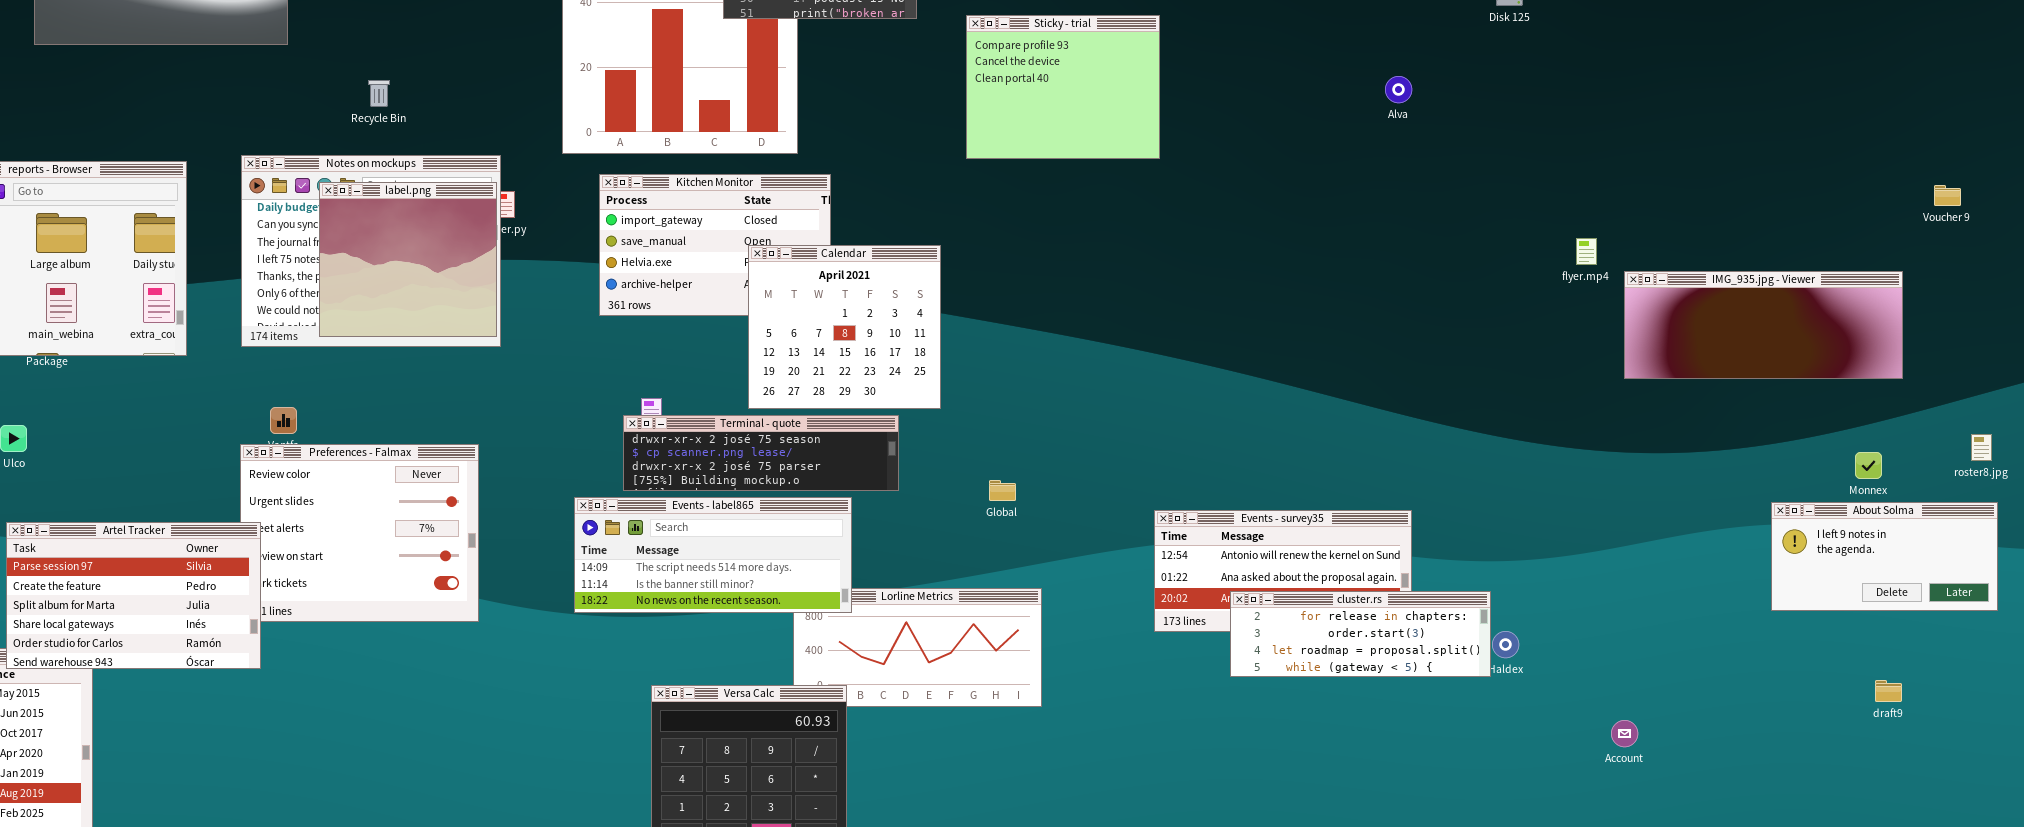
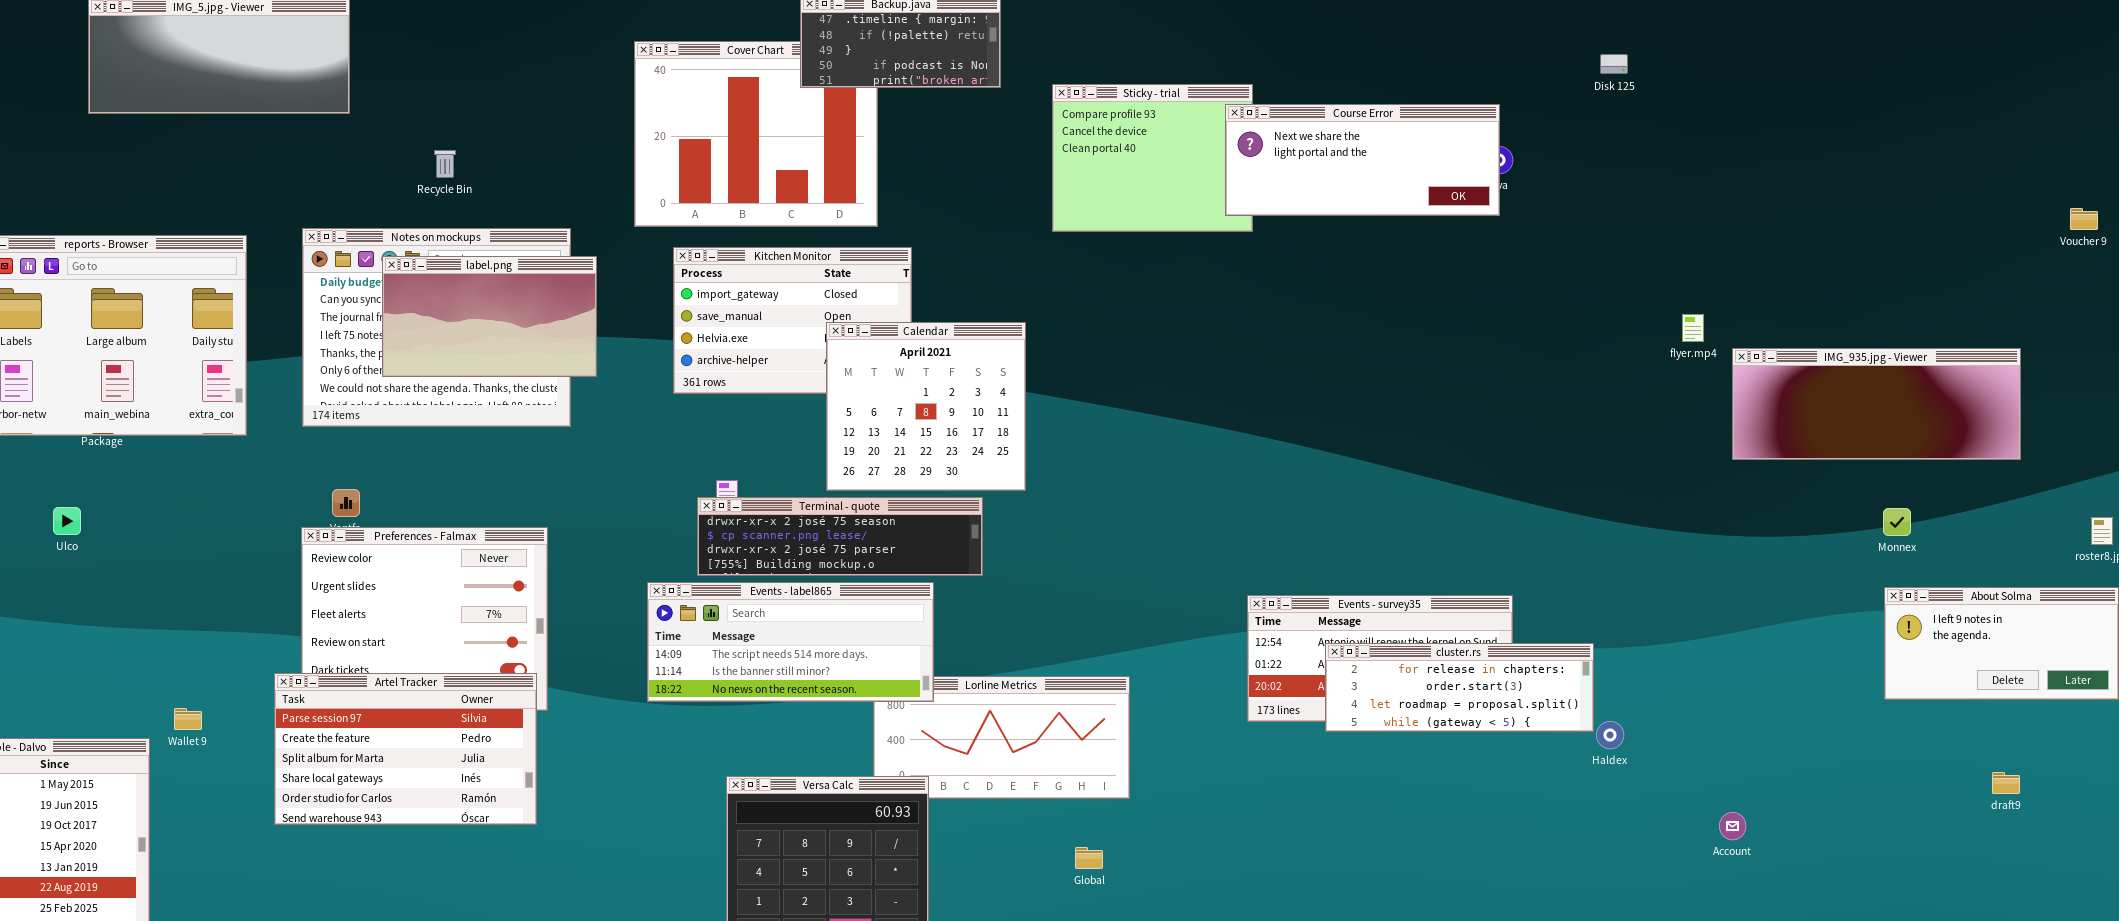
Course Error: none -> [1225,104,1500,216], opened
label.png: [319,182,497,337] -> [382,256,597,377], resized
Voucher 9: [1934,185,1961,206] -> [2070,208,2098,230], moved
Monnex: [1855,452,1882,479] -> [1883,508,1911,536], moved
Global: [989,480,1016,501] -> [1075,847,1103,869], moved
Artel Tracker: [6,522,261,669] -> [274,673,537,825], moved
cluster.rs: [1230,591,1491,677] -> [1325,643,1594,732], moved

